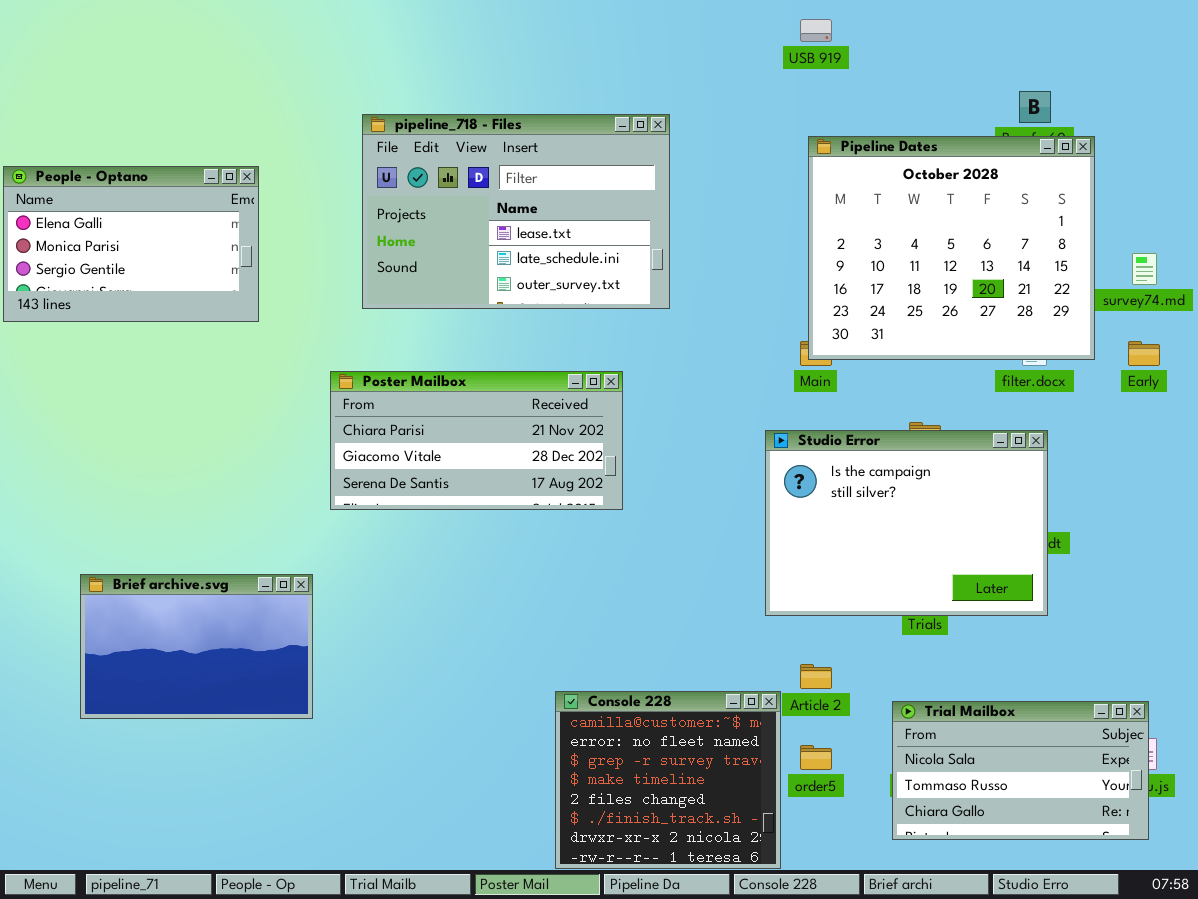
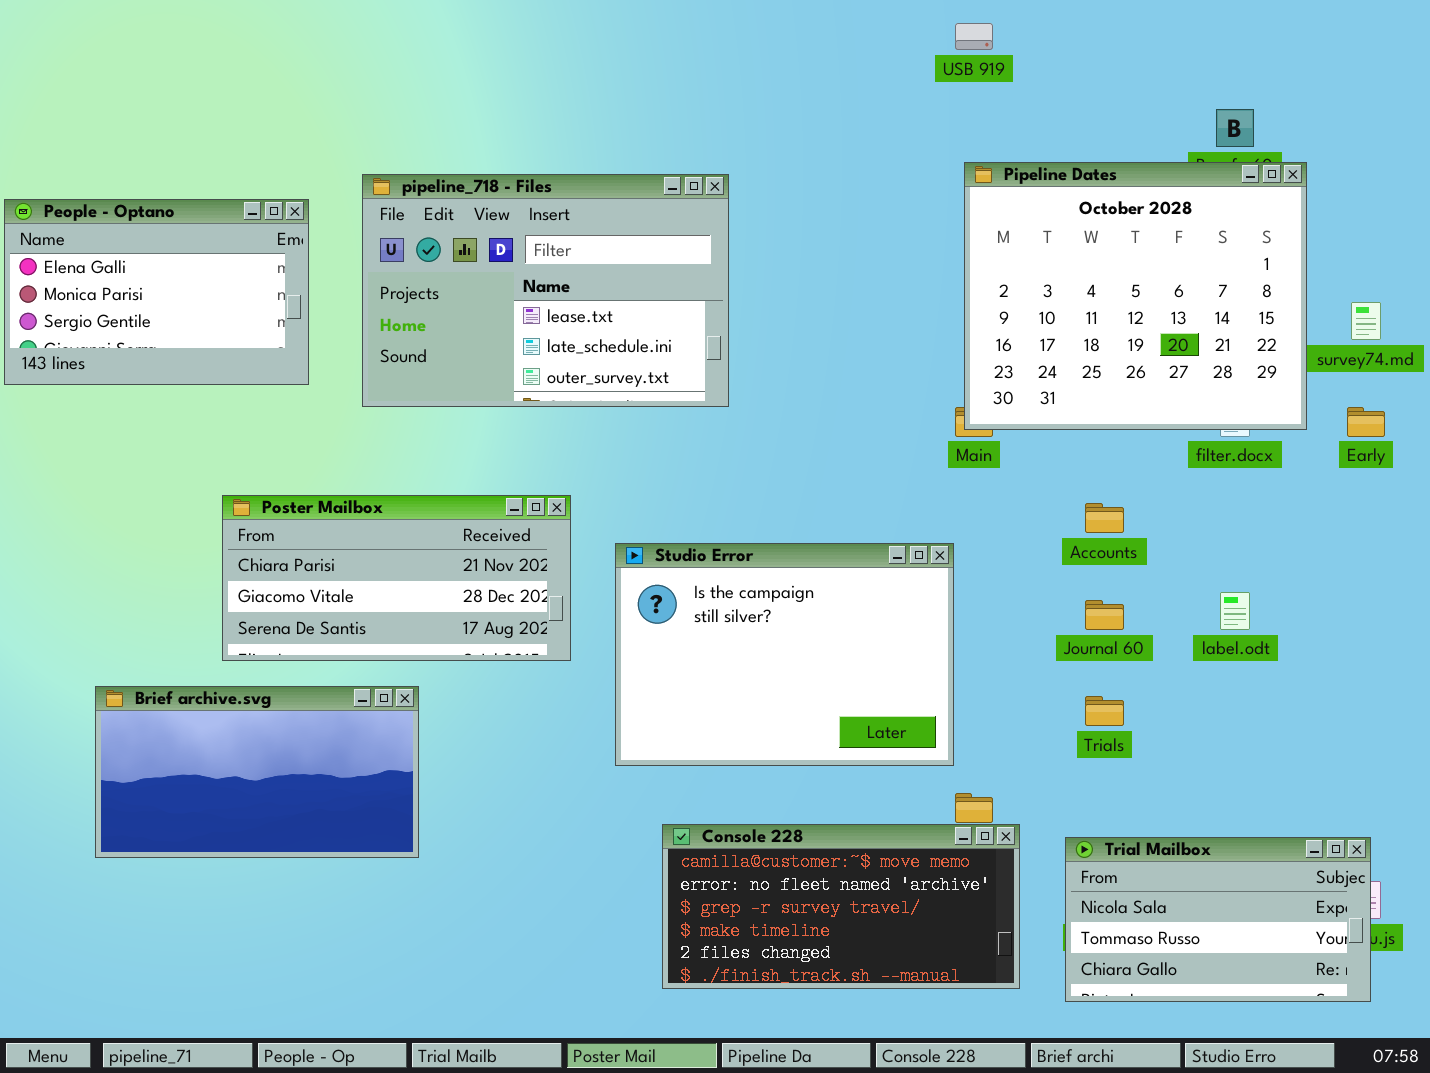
pipeline_718 - Files: [362,114,670,309] -> [362,174,729,407], moved
Poster Mailbox: [330,371,623,510] -> [222,495,571,661], moved
Studio Error: [765,430,1048,616] -> [615,543,954,766], moved
Brief archive.svg: [80,574,313,719] -> [95,686,419,858], resized
Console 228: [555,691,781,869] -> [662,824,1020,989], resized

